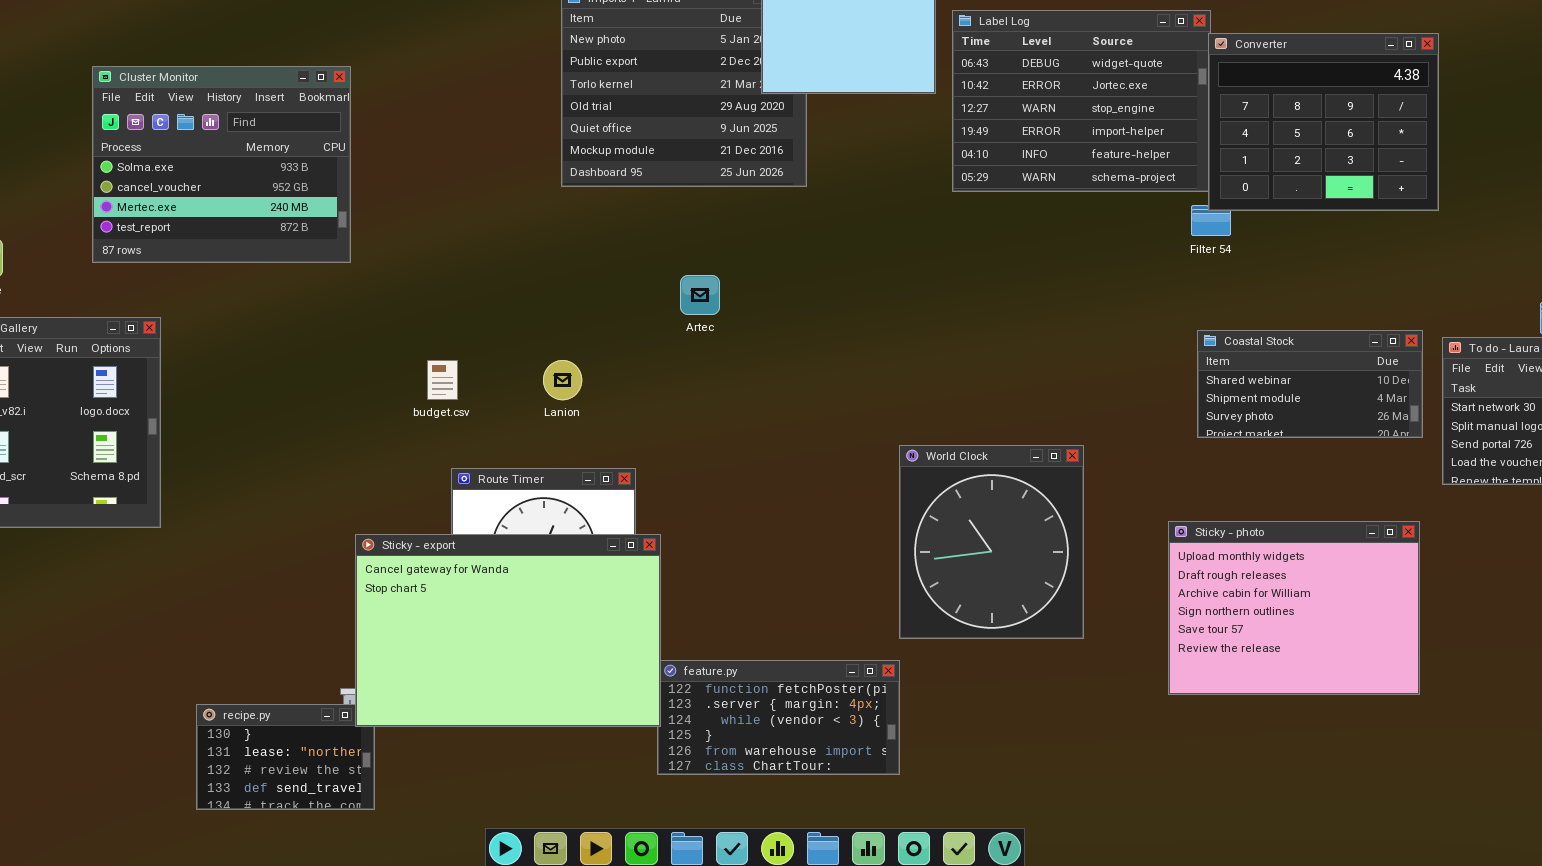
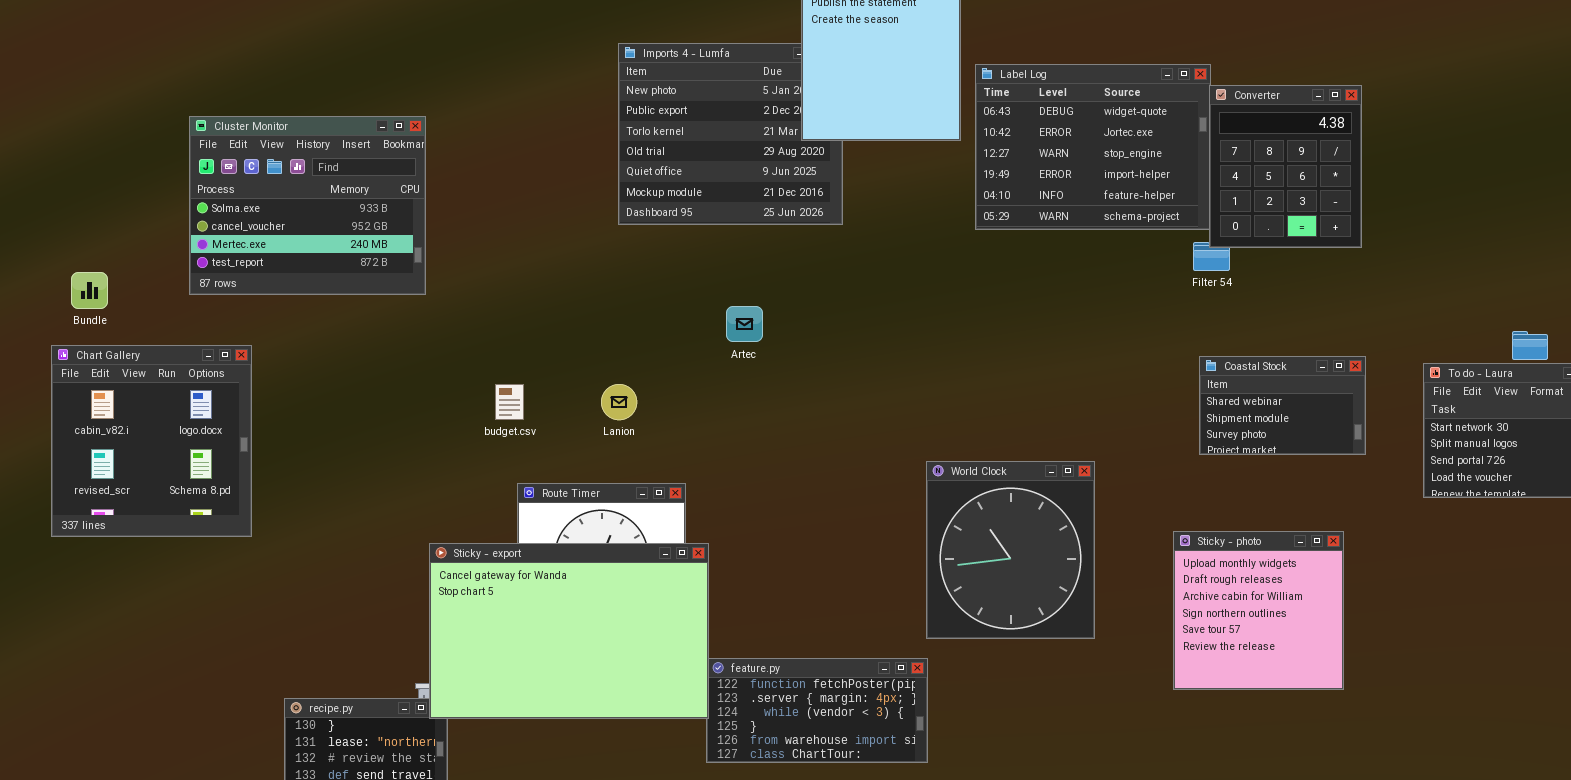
Converter: [1208,33,1439,211] -> [1209,85,1362,248], resized
Coastal Stock: [1197,330,1423,438] -> [1199,356,1366,455], resized
Sticky - photo: [1168,521,1420,695] -> [1173,531,1344,690], resized

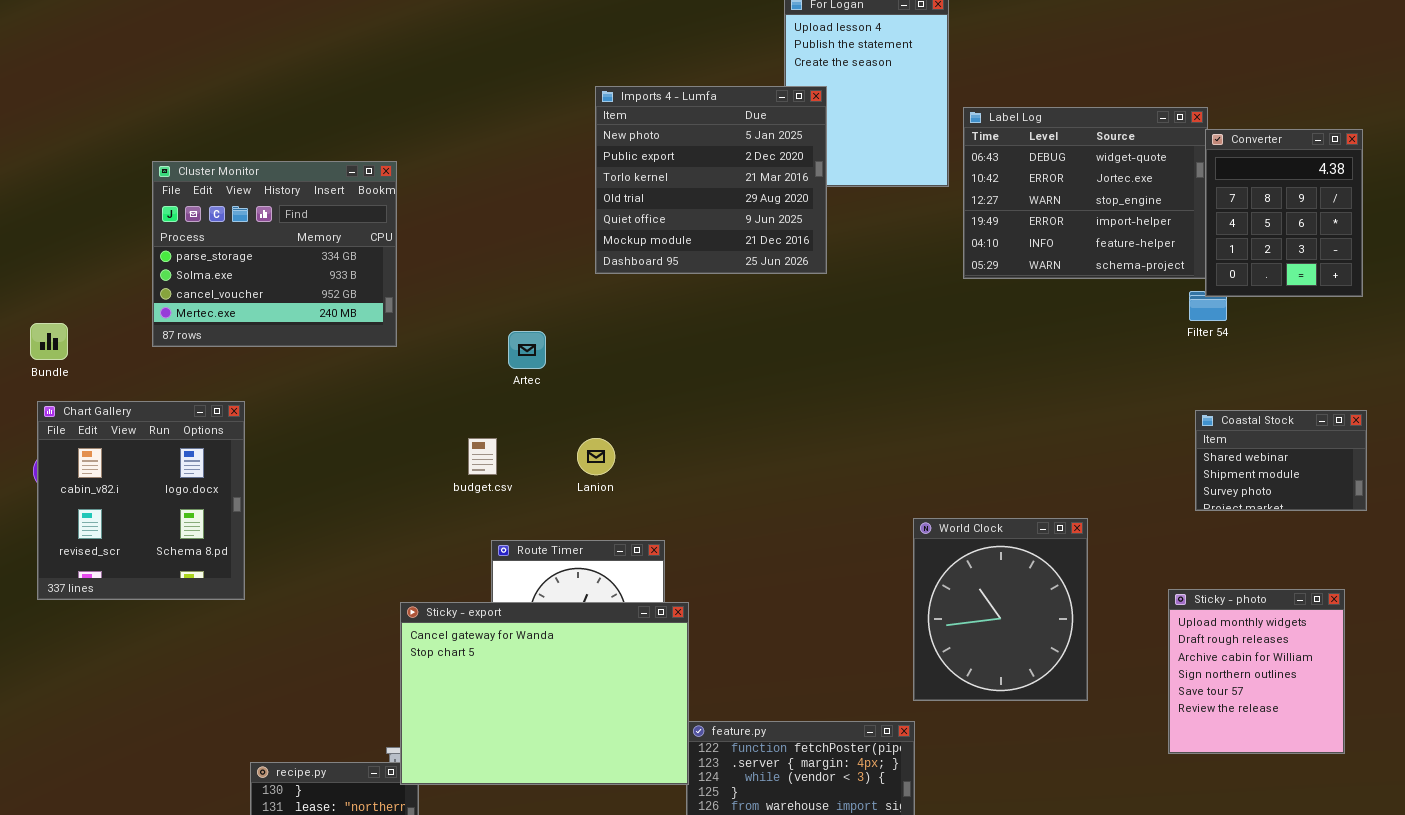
Imports 4 - Lumfa: [618,43,843,225] -> [595,86,827,274], raised
Cluster Monitor: [189,116,426,295] -> [152,161,397,347], scrolled up 1 row
Artec: [726,306,763,342] -> [508,331,546,369], moved
Chart Gallery: [51,345,252,537] -> [37,401,245,600], moved

